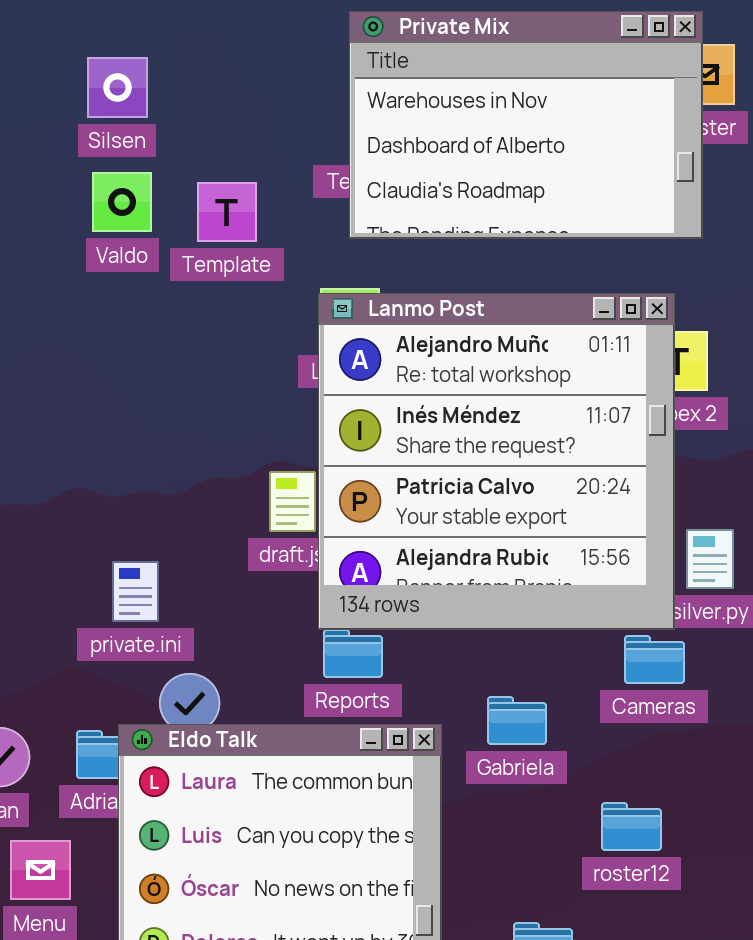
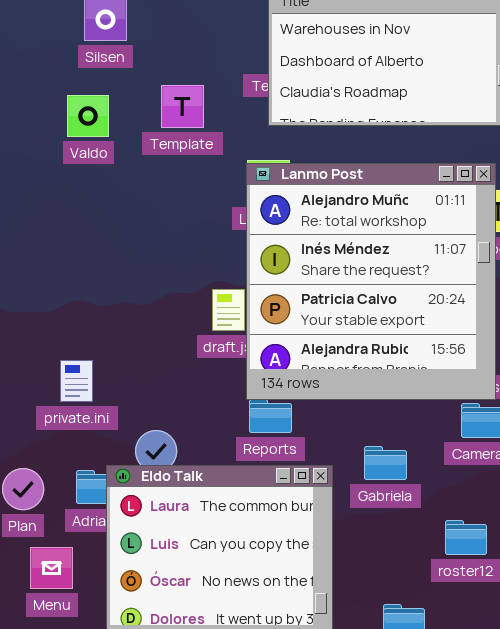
Valdo: [92,172,152,232] -> [67,95,109,137], moved
private.ini: [112,561,159,622] -> [60,360,93,402], moved

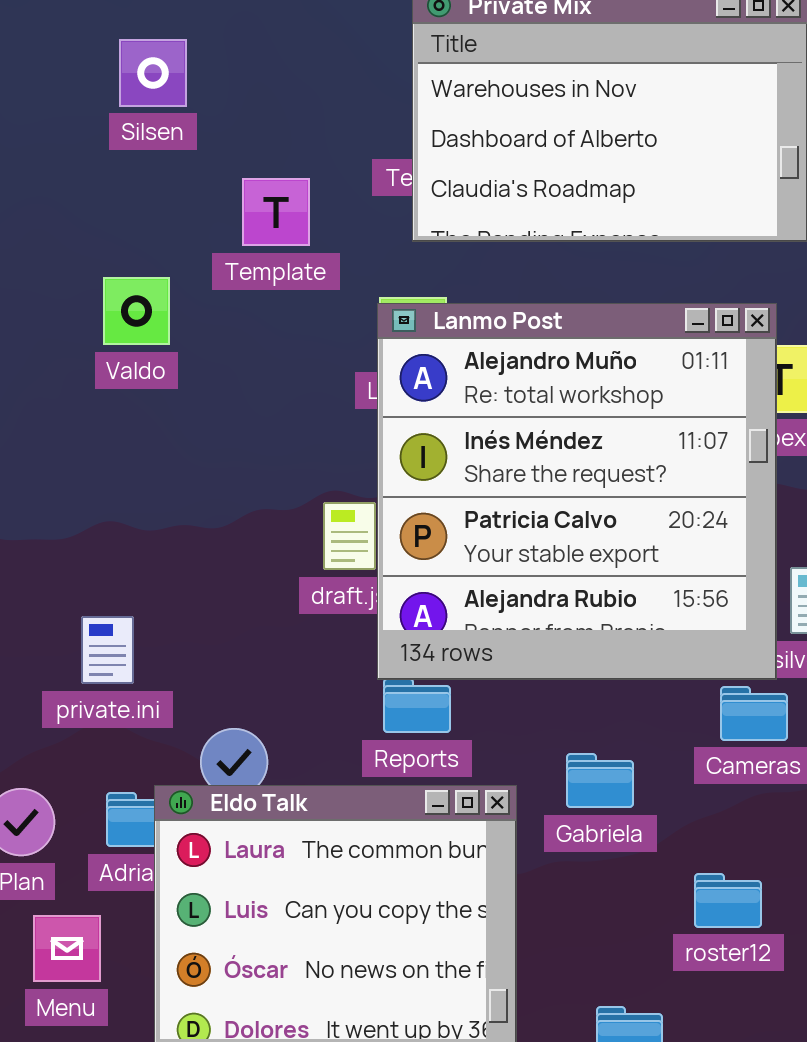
Valdo: [67,95,109,137] -> [103,277,170,345], moved

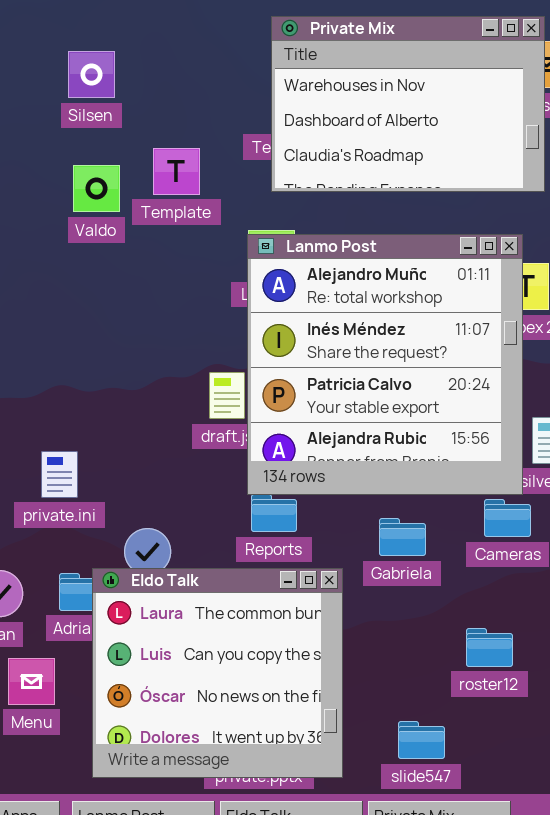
Valdo: [103,277,170,345] -> [73,165,120,212], moved
Gabriela: [566,753,634,808] -> [379,518,426,556], moved

